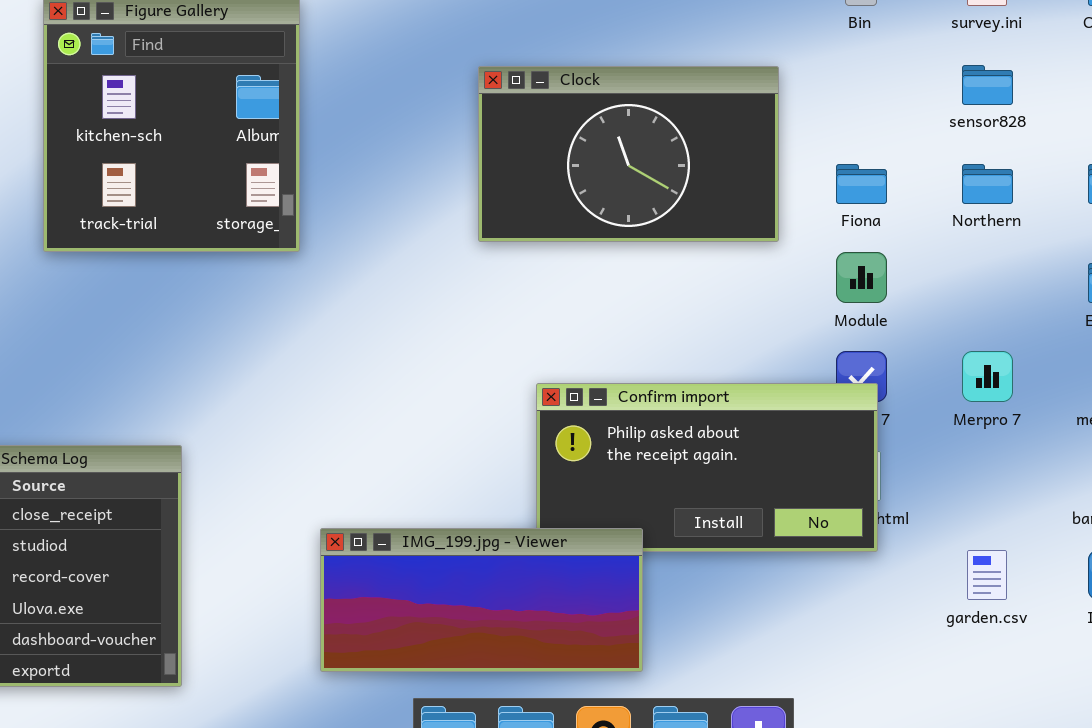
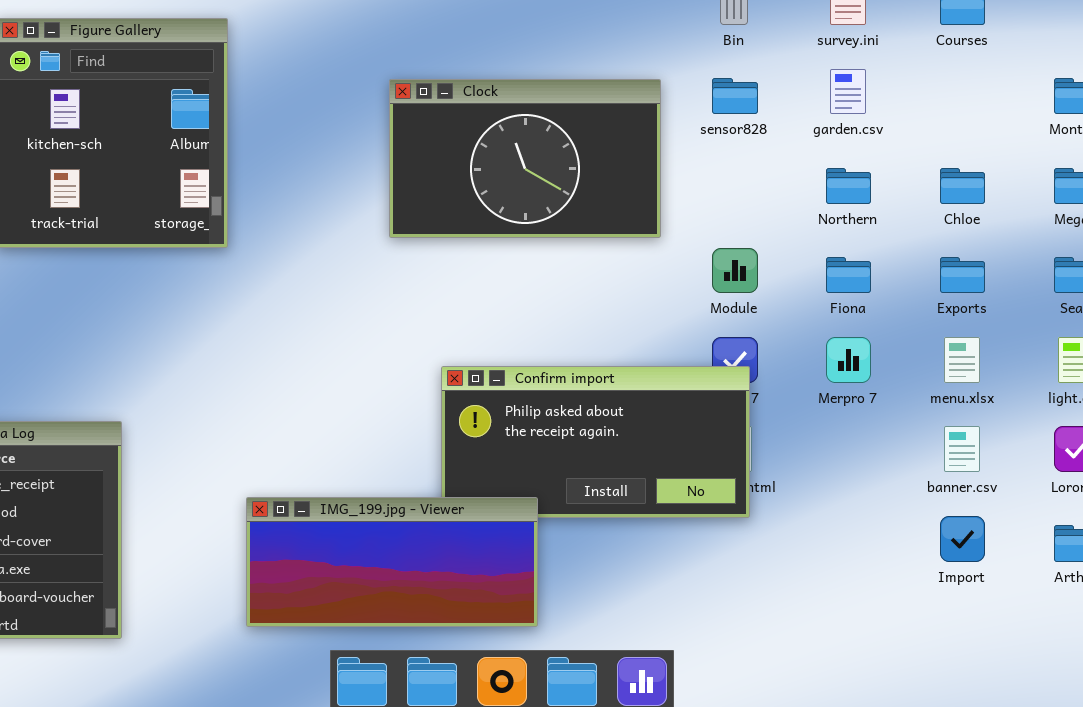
sensor828: [962,65,1013,105] -> [712,78,758,114], moved
Fiona: [836,164,887,204] -> [826,257,871,293], moved
garden.csv: [967,550,1007,600] -> [830,69,866,114], moved

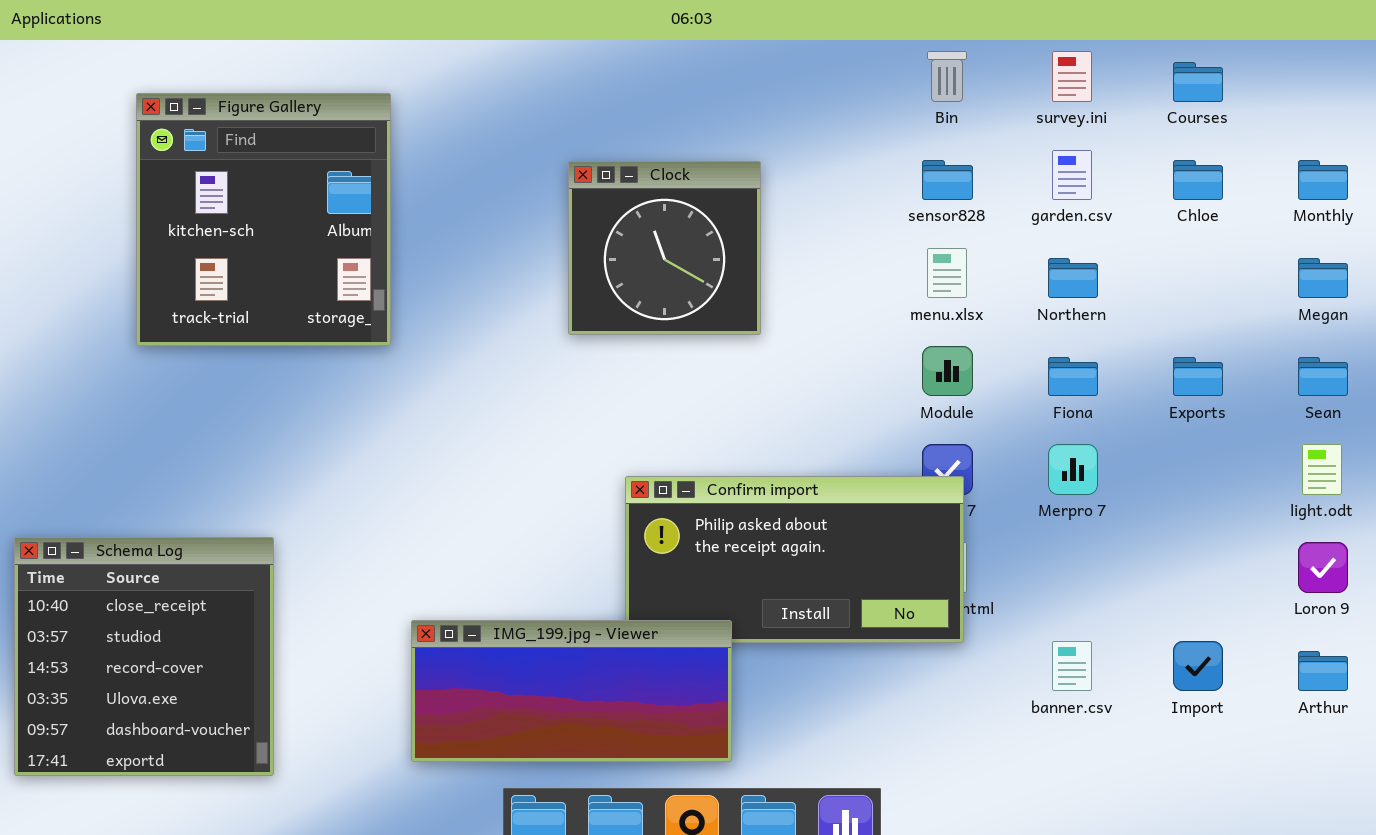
Clock: [389,79,661,238] -> [568,161,761,335], resized
Chloe: [940,168,985,204] -> [1173,160,1223,200], moved
menu.xlsx: [944,337,980,383] -> [927,248,967,298], moved
banner.csv: [944,426,980,472] -> [1052,641,1092,691], moved

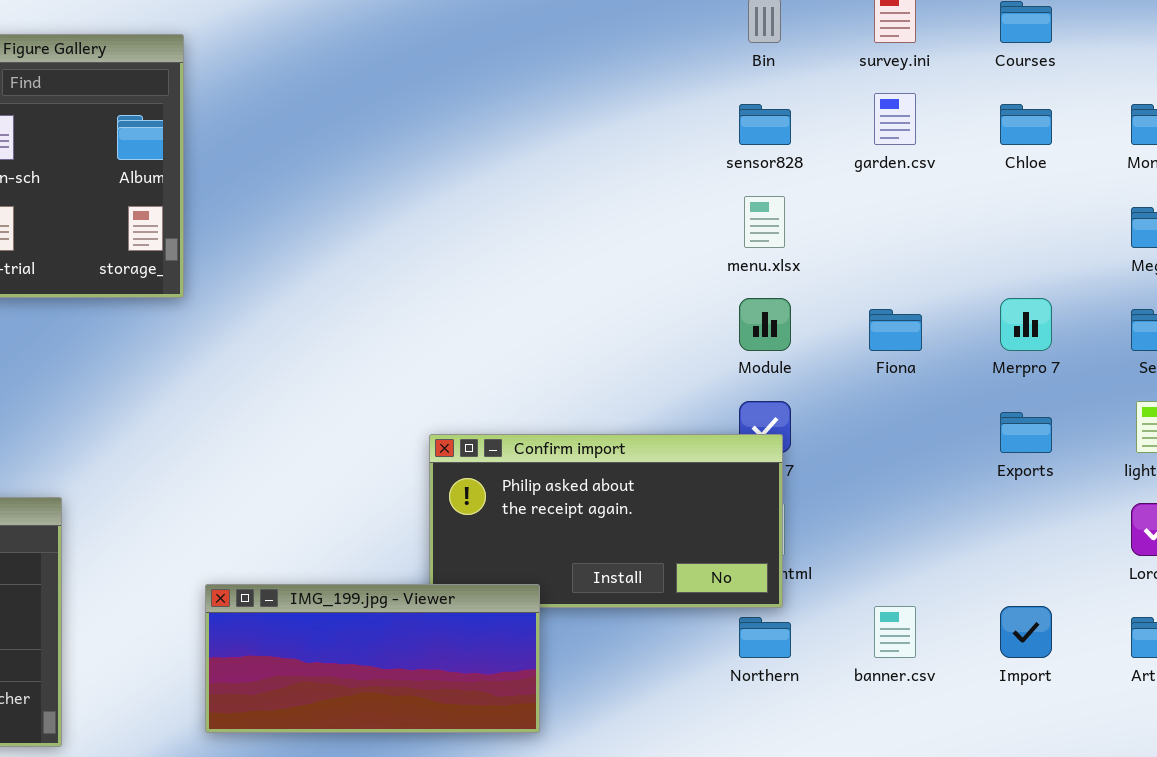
Clock: [568,161,761,335] -> none, closed
Northern: [1048,258,1098,298] -> [739,617,791,658], moved
Exports: [1173,357,1223,396] -> [1000,412,1052,453], moved
Merpro 7: [1048,444,1098,495] -> [1000,298,1052,351], moved

